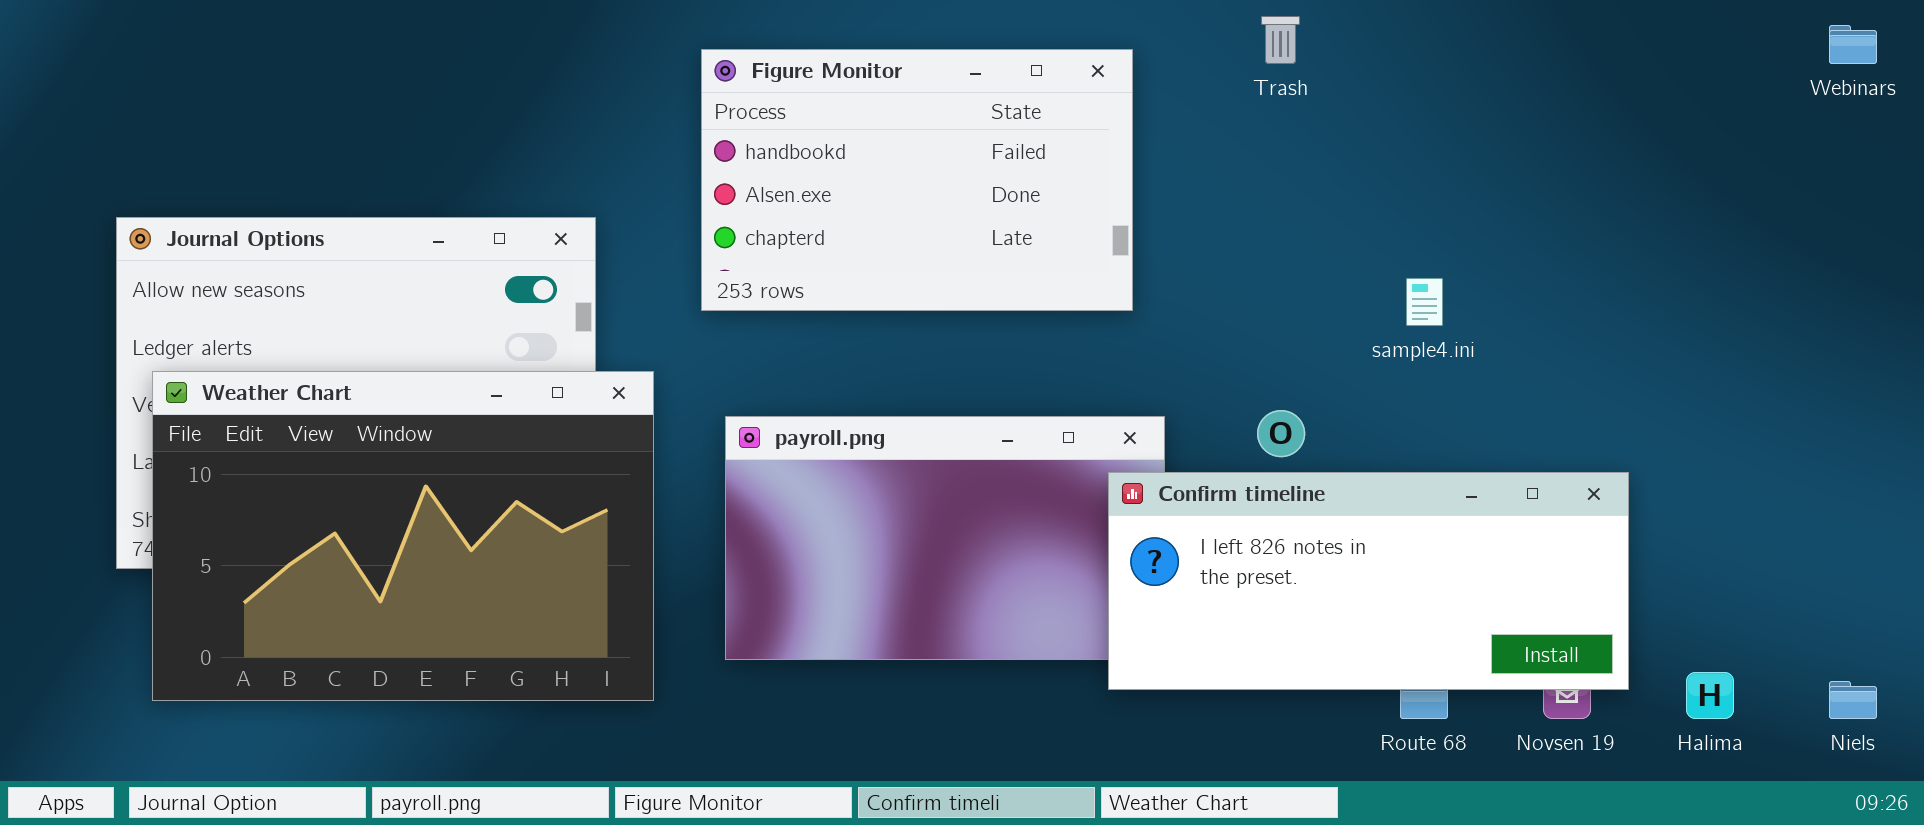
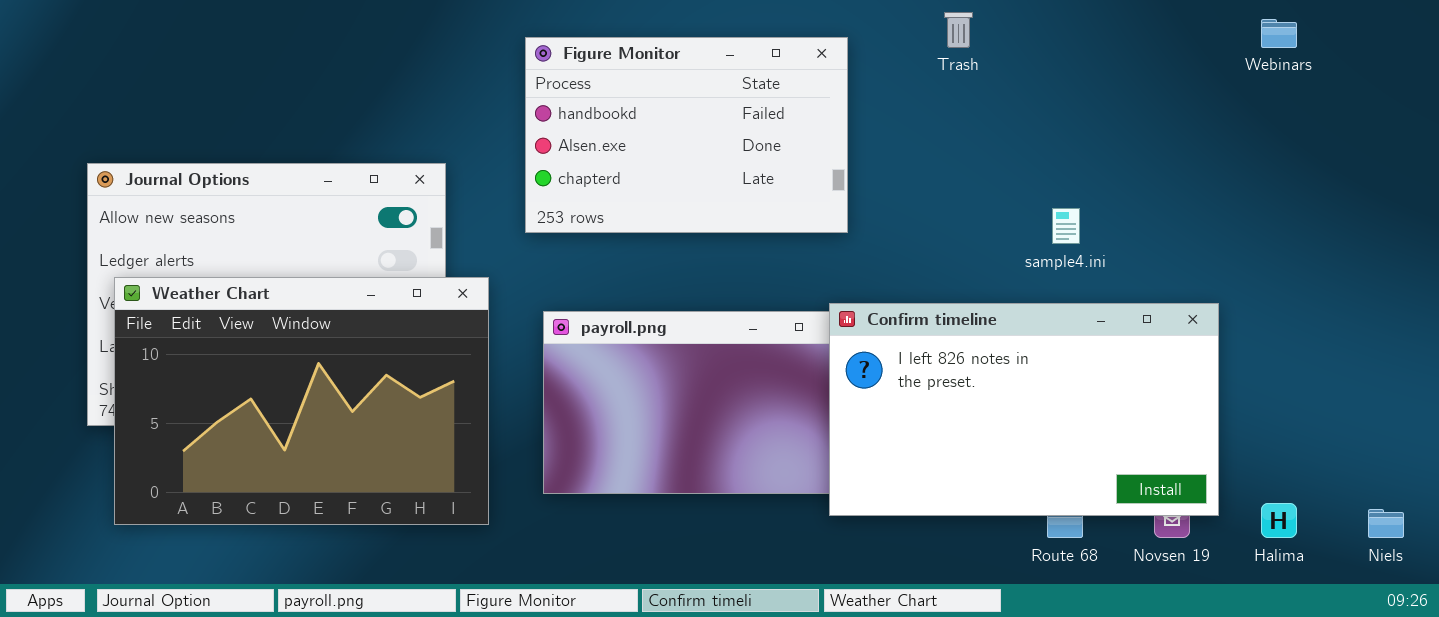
Webinars: [1829,25,1877,64] -> [1261,19,1297,48], moved
Confirm timeline: [1108,472,1629,690] -> [829,303,1219,516], resized

